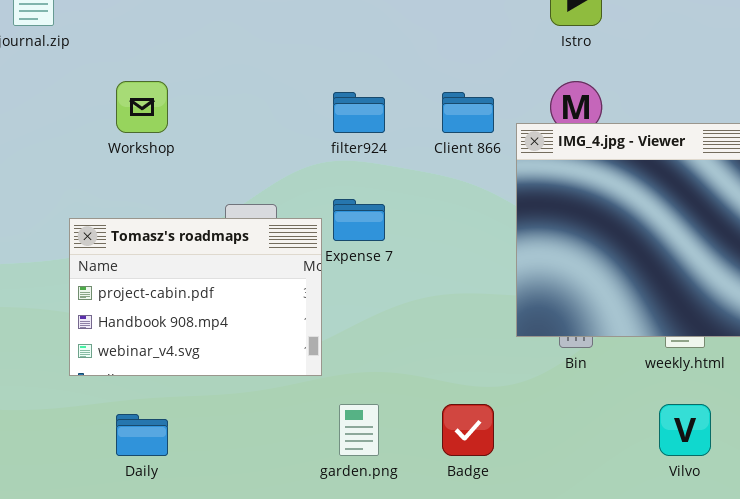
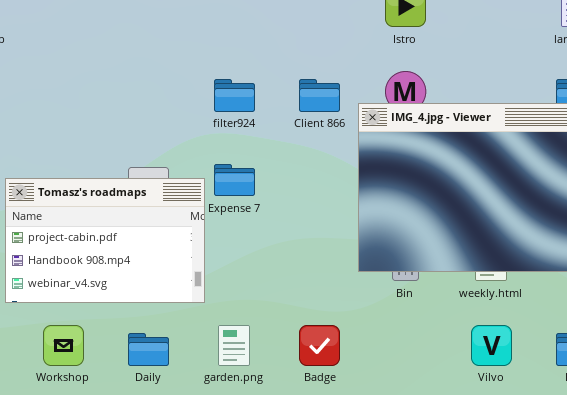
Workshop: [116,81,168,133] -> [43,325,84,366], moved
Daily: [116,414,168,456] -> [128,333,169,366], moved

